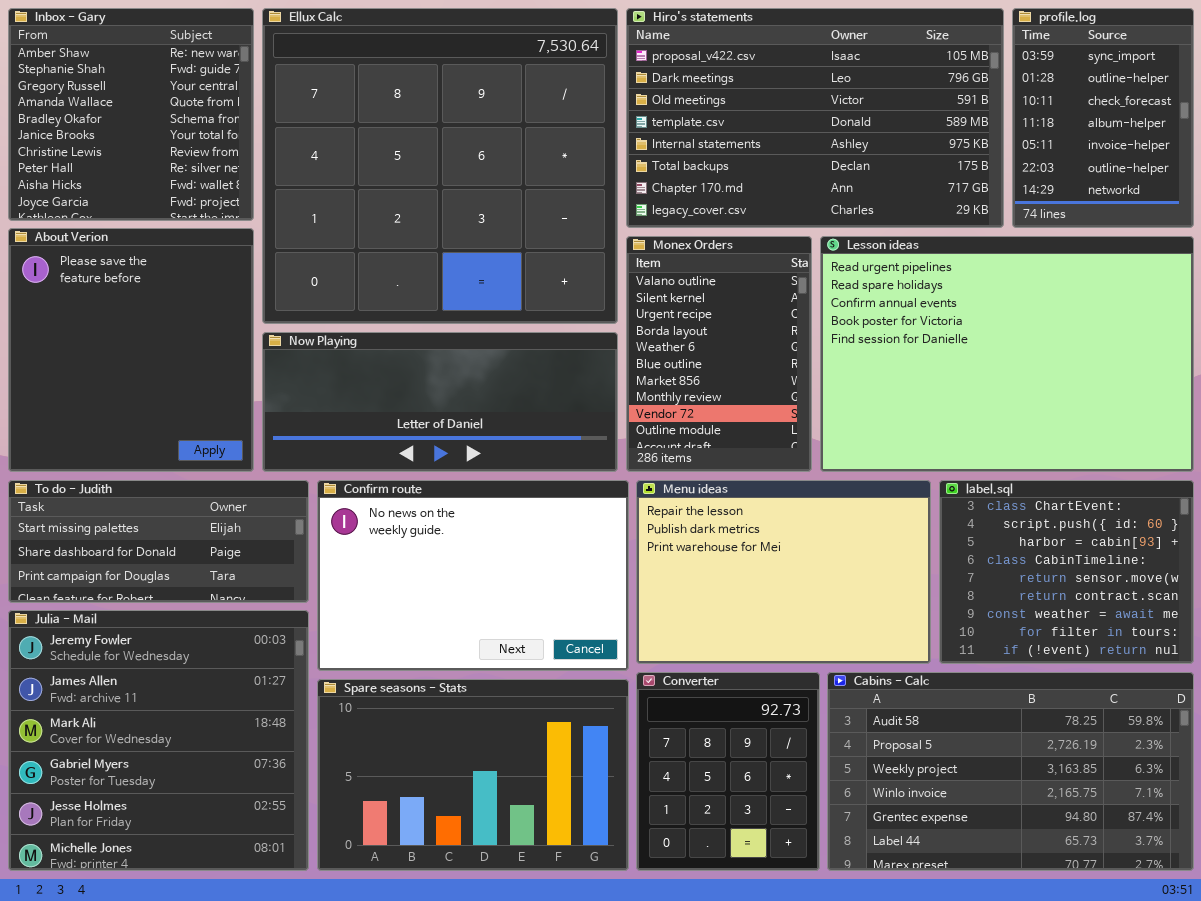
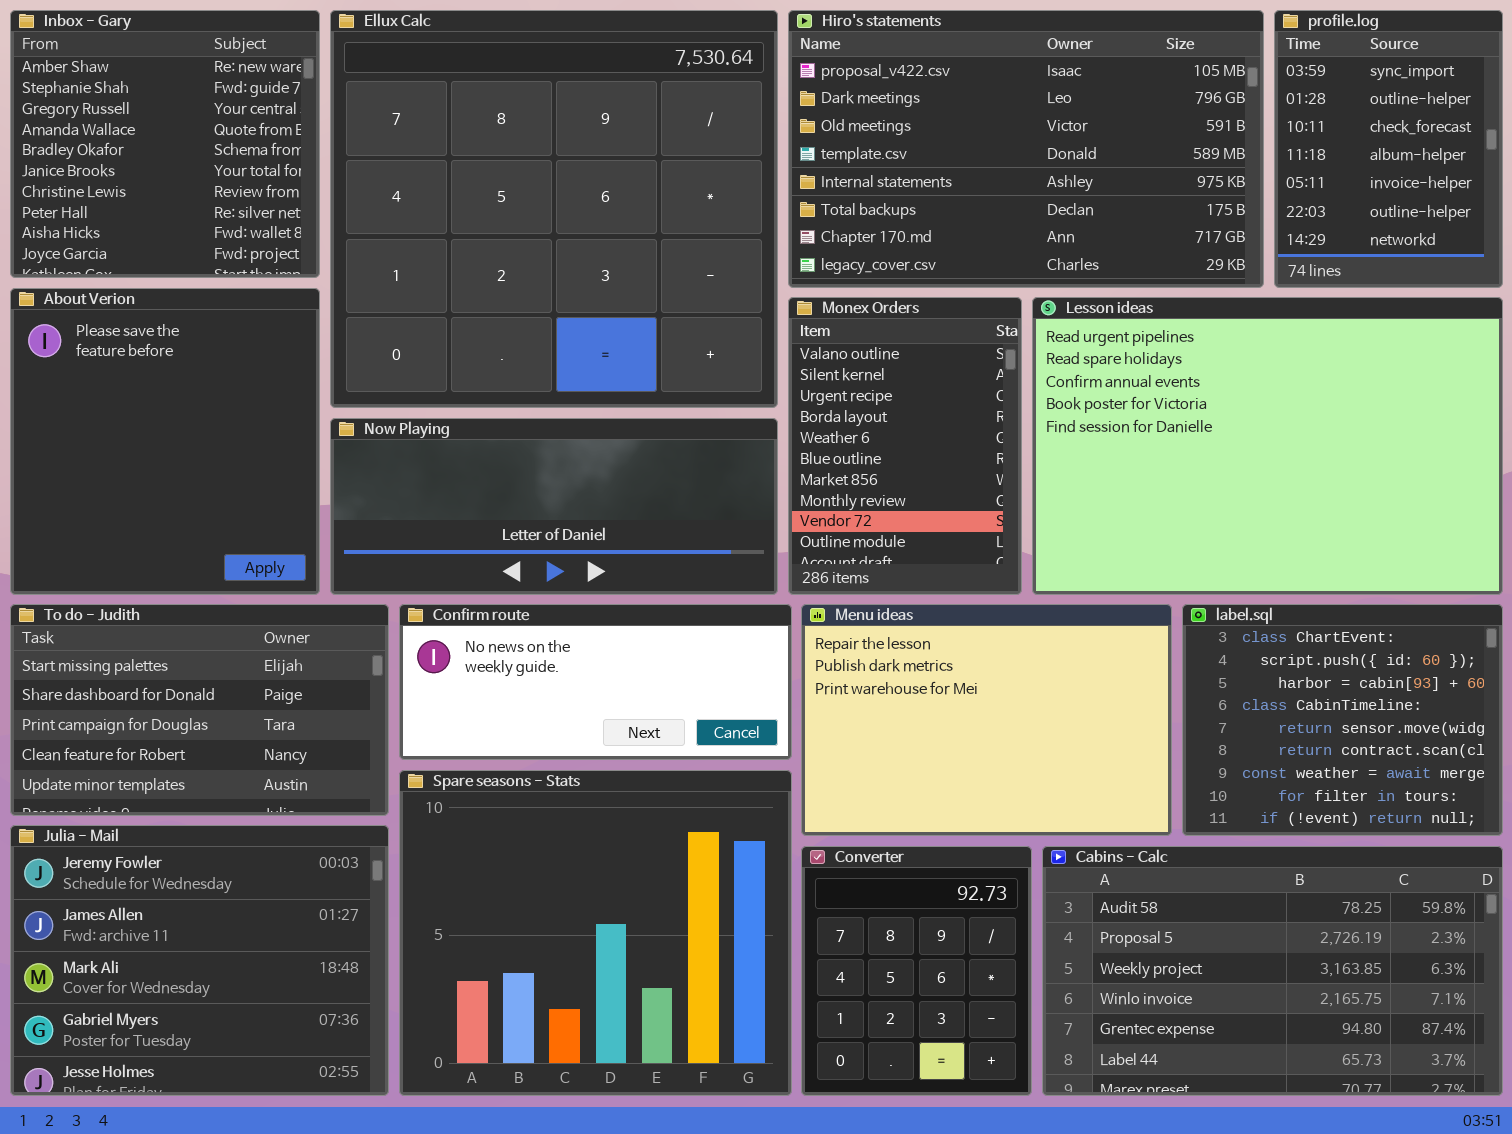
To do - Judith: [8,480,309,603] -> [10,604,389,816], resized
Confirm route: [317,480,629,671] -> [399,604,792,760], resized
Julia - Mail: [8,610,309,871] -> [10,825,389,1096], resized
Spare seasons - Stats: [317,679,629,871] -> [399,770,792,1096], resized

